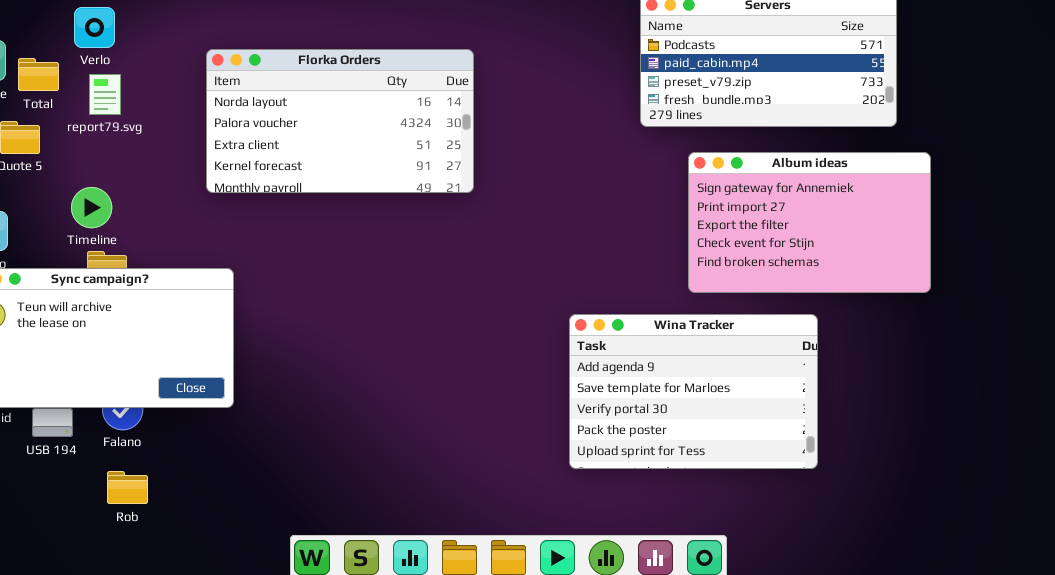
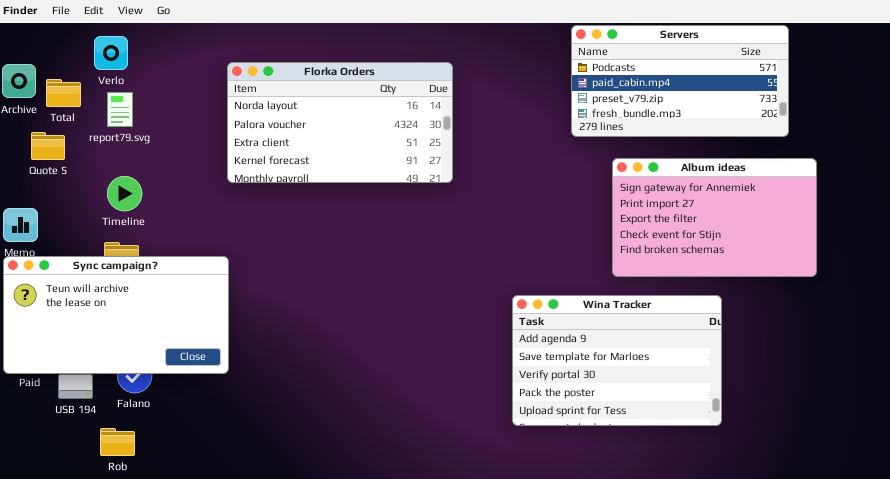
Florka Orders: [206,49,474,193] -> [227,62,453,183], moved
Timeline: [71,187,112,228] -> [107,176,142,211], moved
Rob: [107,471,148,504] -> [100,428,135,456], moved

